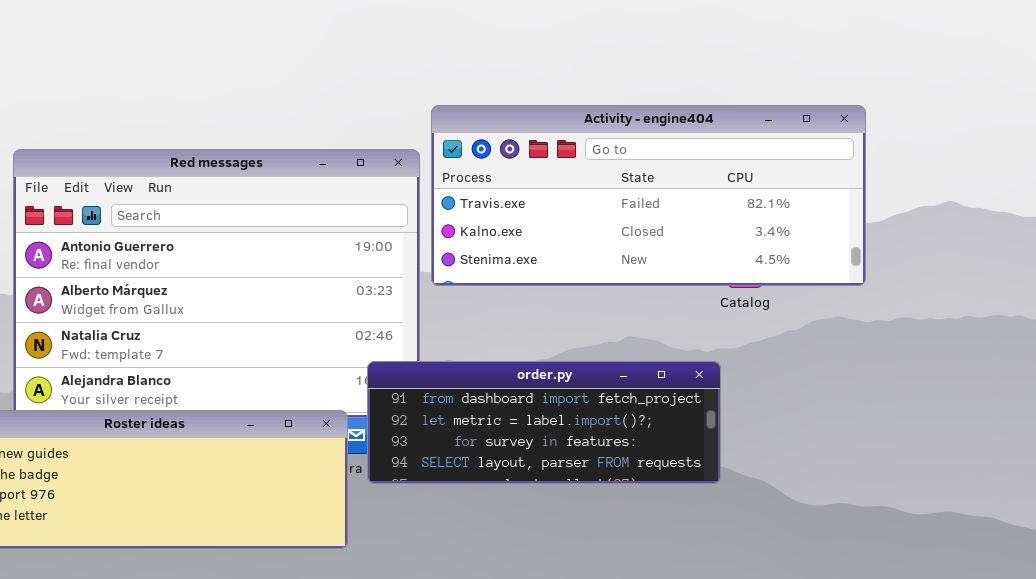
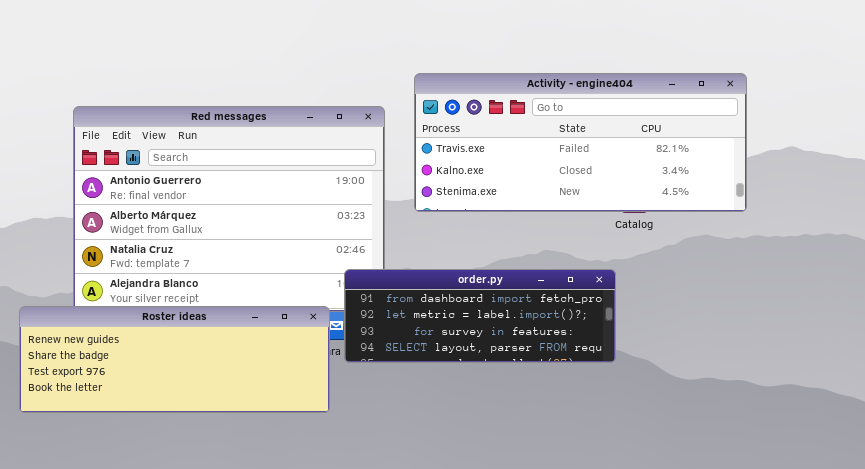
Activity - engine404: [431,105,866,286] -> [414,73,747,212], moved

